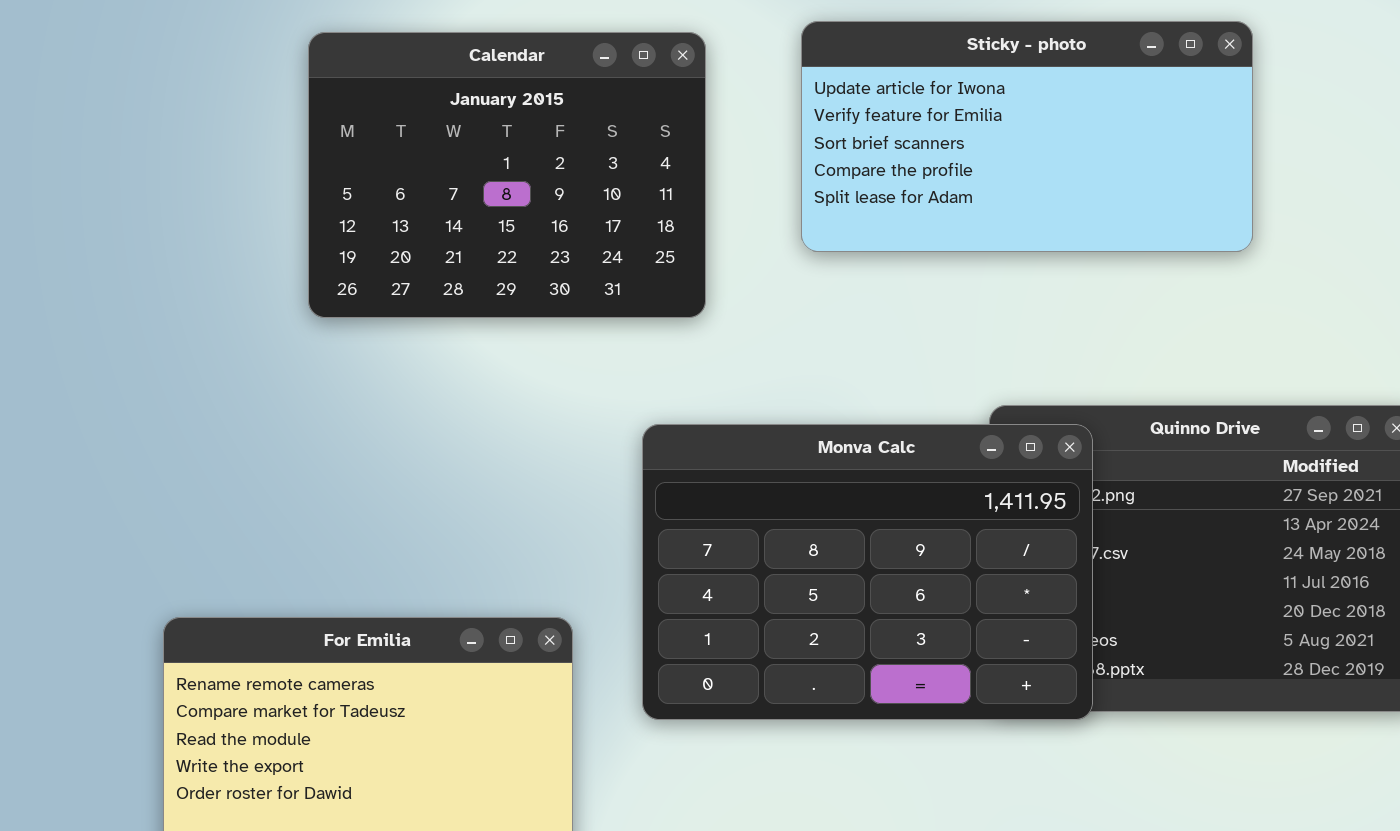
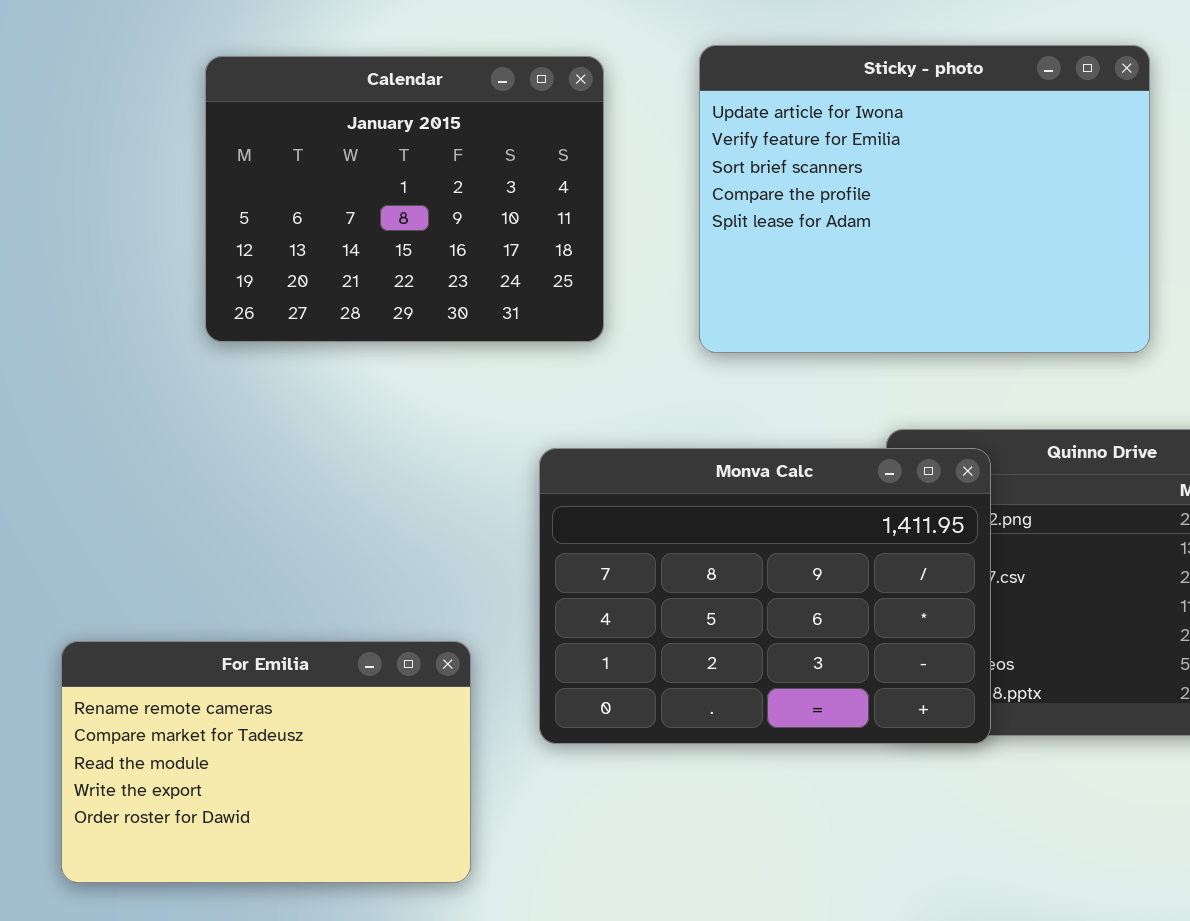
Sticky - photo: [801,21,1253,252] -> [699,45,1150,353], resized

